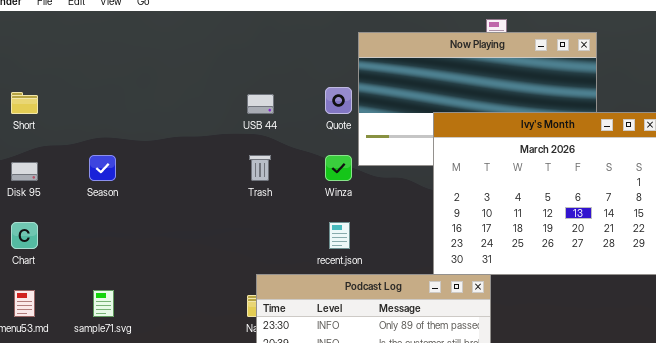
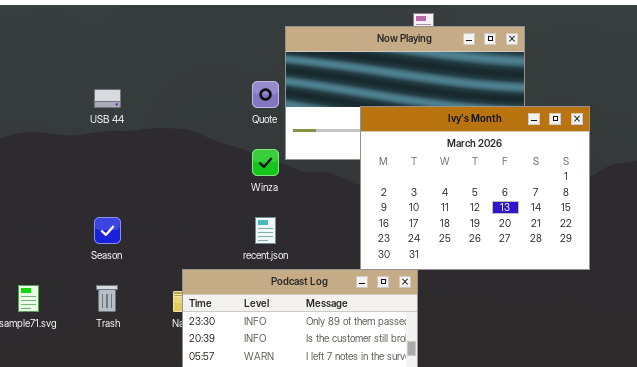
USB 44: [247,94,274,114] -> [94,89,121,108], moved
Season: [89,155,116,181] -> [94,217,121,244], moved
Trash: [249,155,271,181] -> [96,285,118,312], moved

